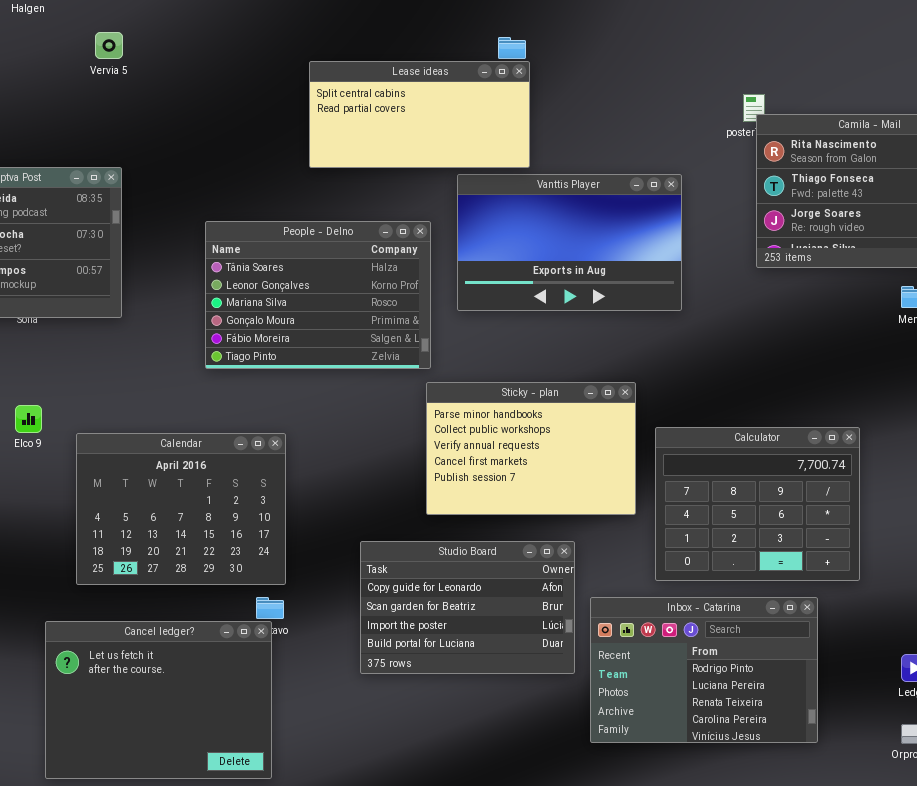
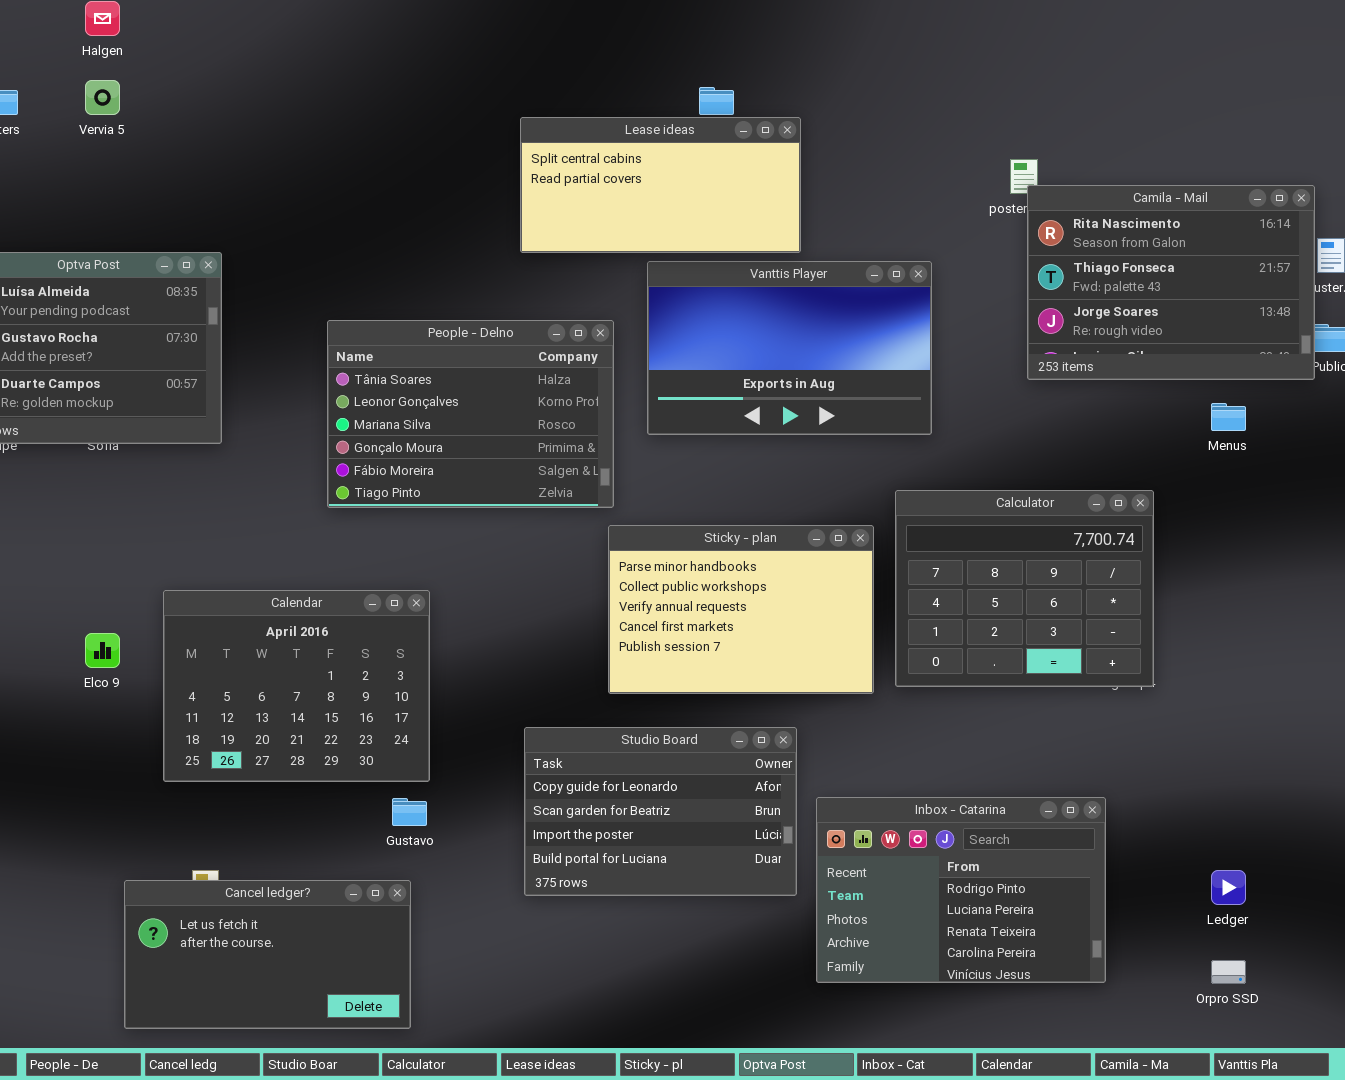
Vervia 5: [95,32,123,59] -> [85,80,120,115], moved
Lease ideas: [309,61,530,168] -> [520,117,801,253], moved
Elco 9: [15,405,42,433] -> [85,633,120,668], moved
Calculator: [655,427,860,581] -> [895,490,1154,687], moved
Cancel ledger?: [45,621,272,779] -> [124,880,411,1029], resized

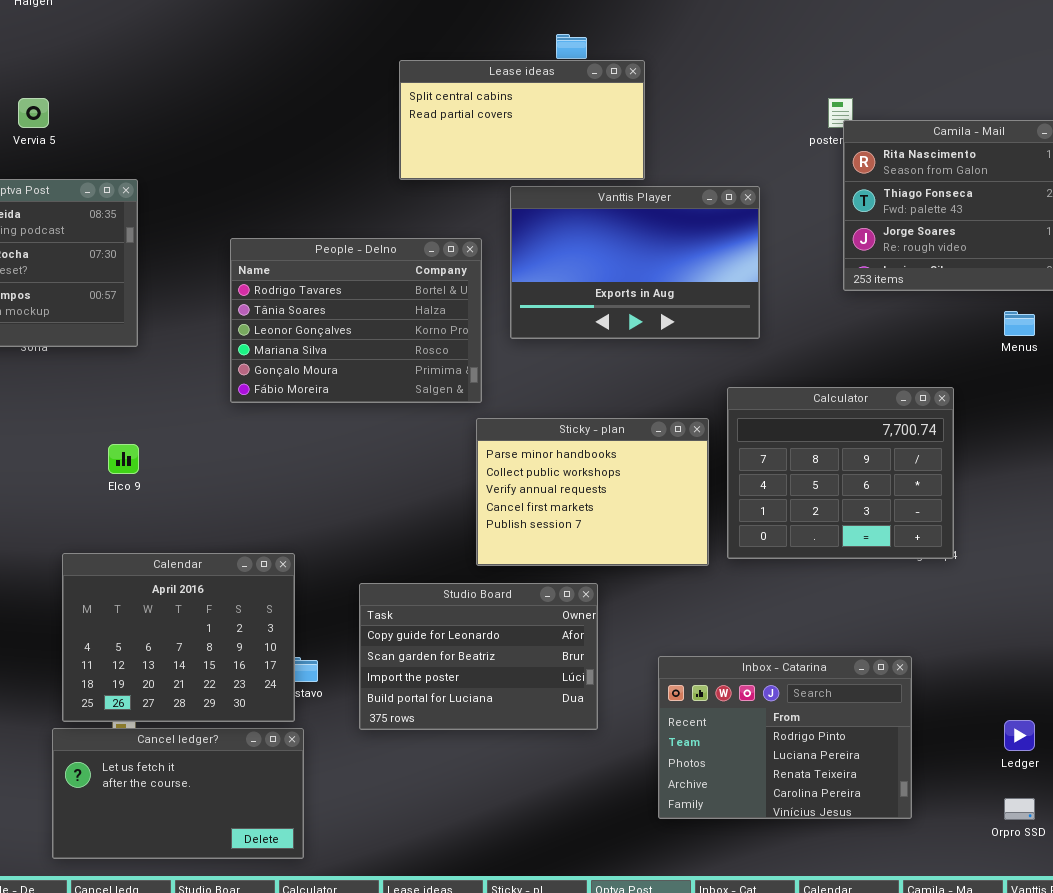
Vervia 5: [85,80,120,115] -> [18,98,49,128], moved
People - Delno: [327,320,614,508] -> [230,238,482,403], scrolled up 1 row
Calendar: [163,590,430,782] -> [62,553,295,722], moved
Elco 9: [85,633,120,668] -> [108,444,139,474], moved
Studio Board: [524,727,797,896] -> [359,583,598,730], moved

